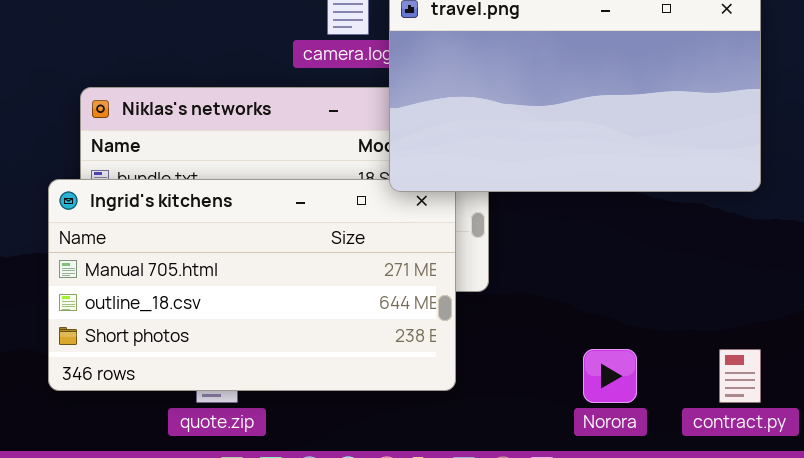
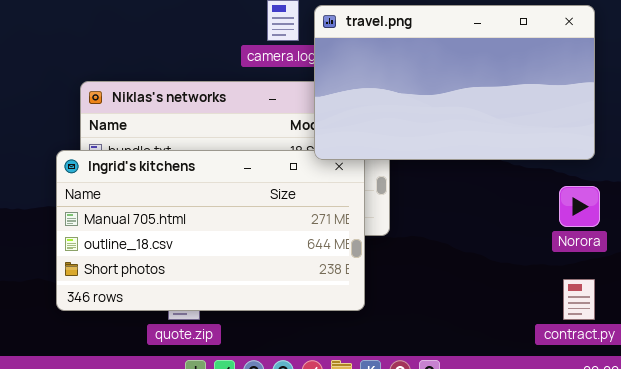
Norora: [583,349,637,403] -> [559,186,600,227], moved

